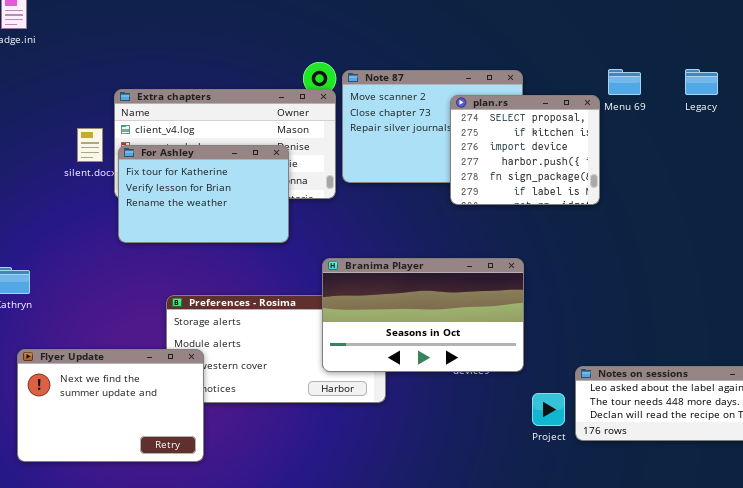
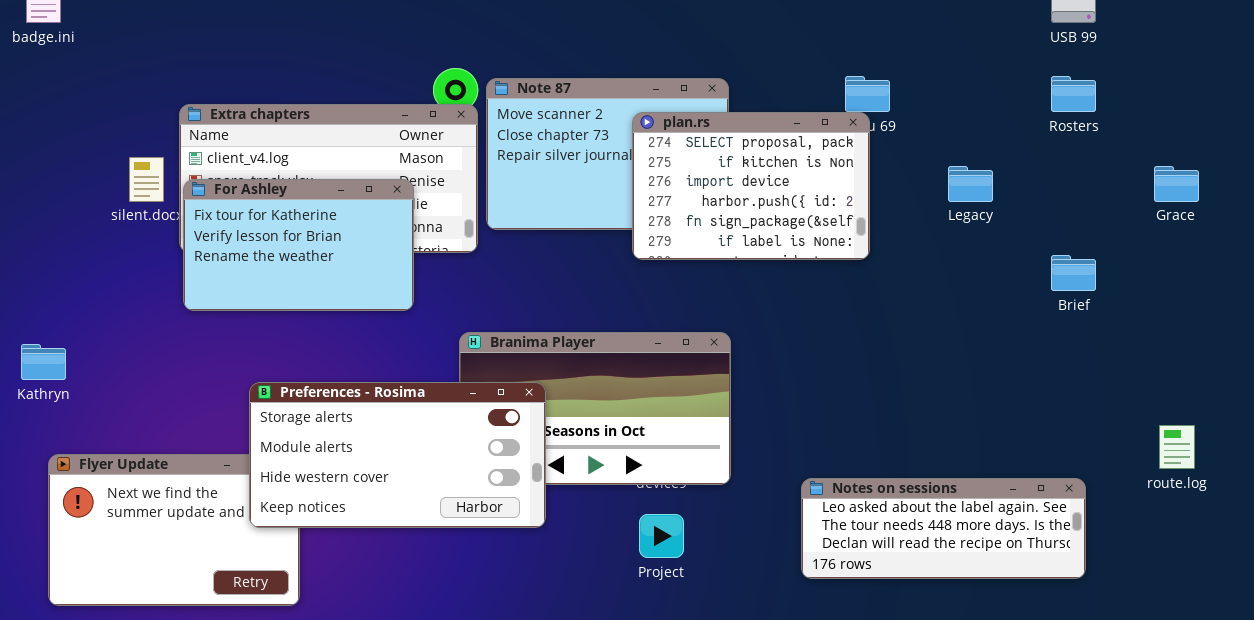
Legacy: [685,69,718,95] -> [948,166,993,202], moved
plan.rs: [450,95,600,205] -> [632,112,870,260], resized
Preferences - Rosima: [166,295,386,403] -> [249,382,546,528], raised
Project: [532,393,565,426] -> [639,514,684,558], moved

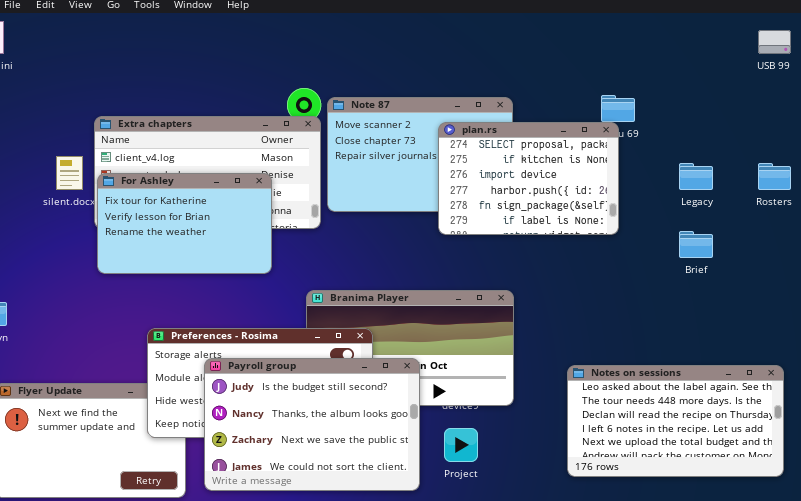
Rosters: [1051,76,1096,112] -> [758,163,791,190], moved
Brief: [1051,255,1096,291] -> [679,231,713,258], moved
Payroll group: none -> [204,358,420,491], opened
Notes on sessions: [801,478,1086,579] -> [567,365,784,477], resized

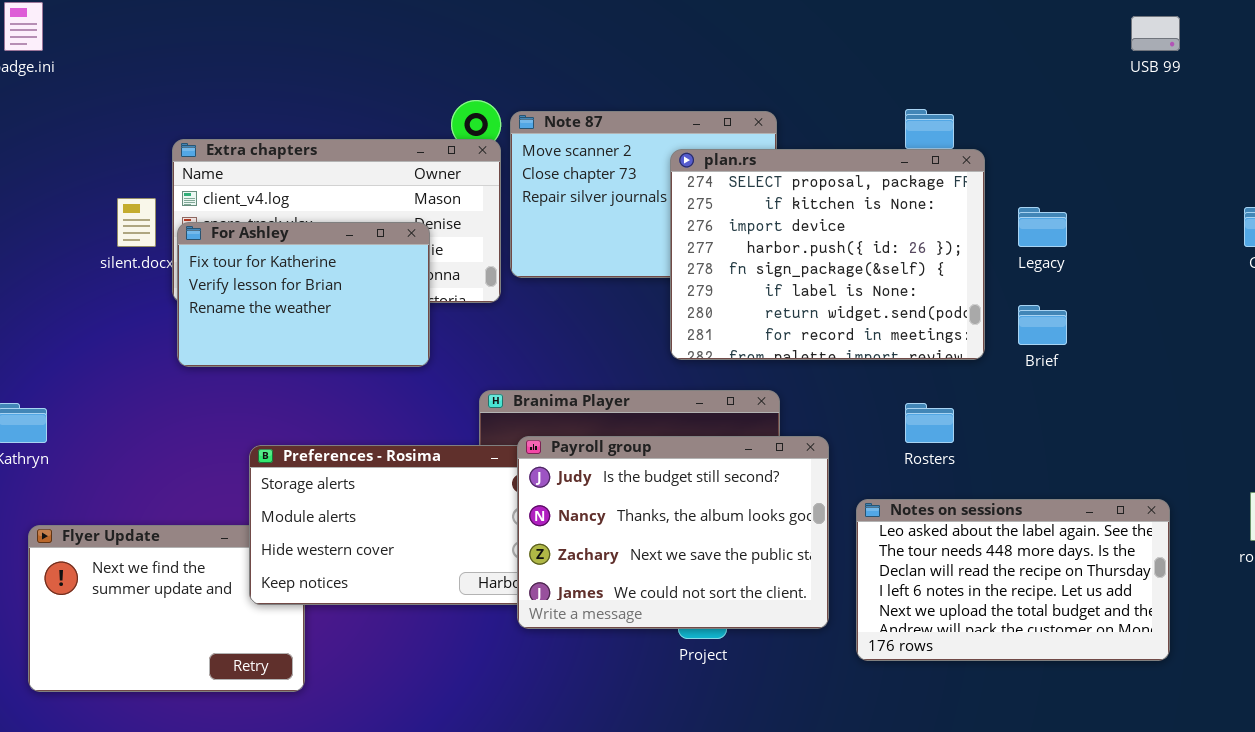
plan.rs: [438,122,619,235] -> [670,149,985,360], resized
Rosters: [758,163,791,190] -> [905,403,954,443], moved
Payroll group: [204,358,420,491] -> [517,436,829,629], moved

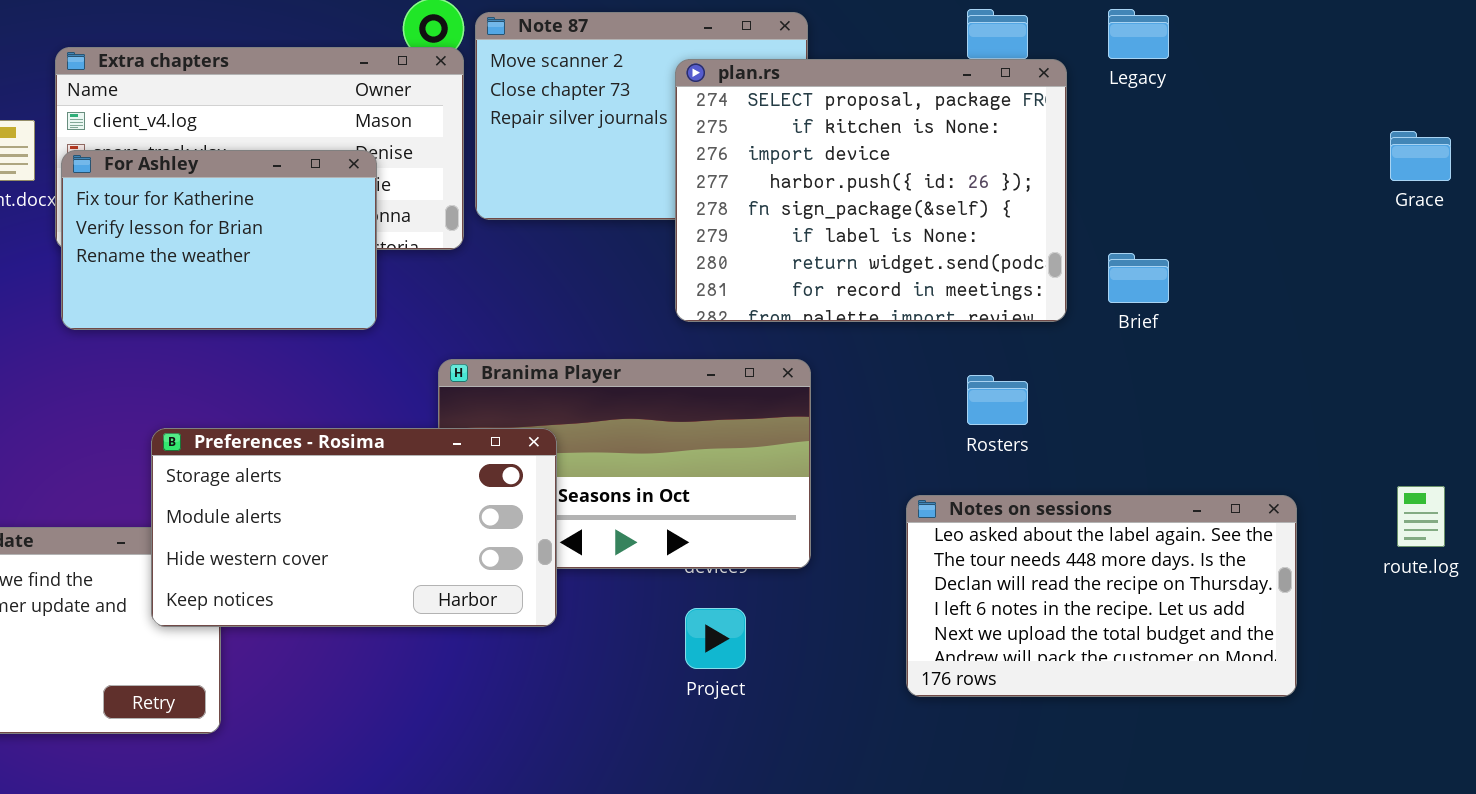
Legacy: [1018,207,1067,247] -> [1108,9,1169,59], moved
Payroll group: [517,436,829,629] -> none, closed

